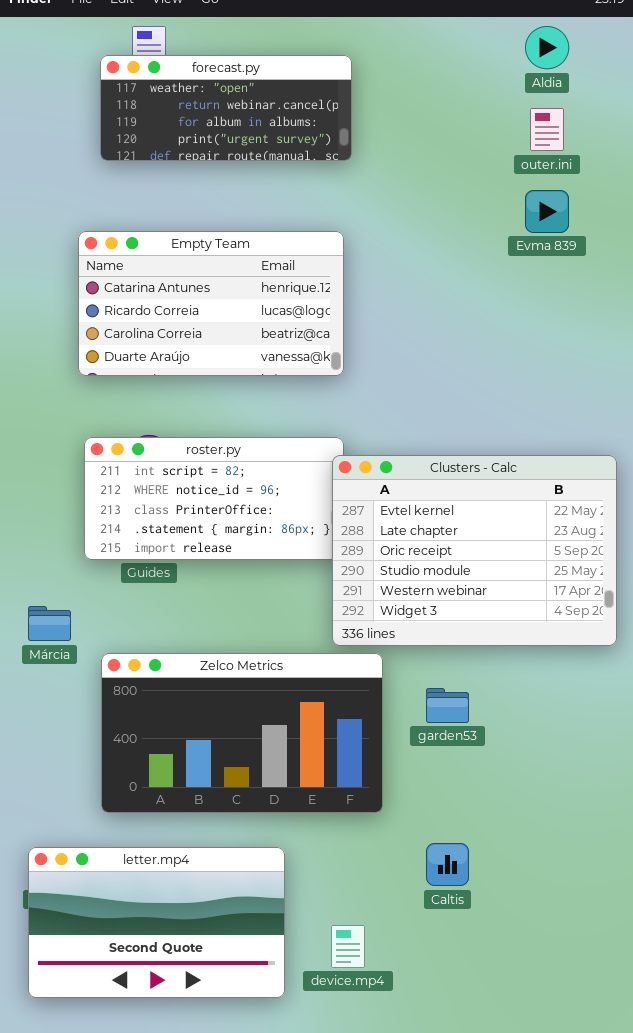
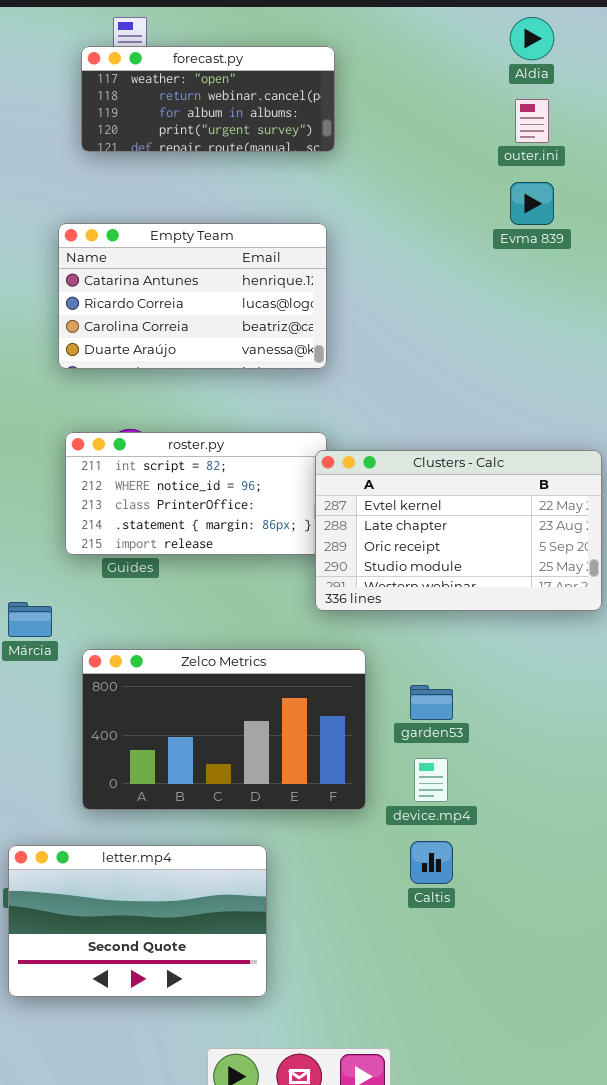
Clusters - Calc: [332,455,617,646] -> [315,450,602,611], resized
device.mp4: [331,925,365,968] -> [414,758,448,802], moved

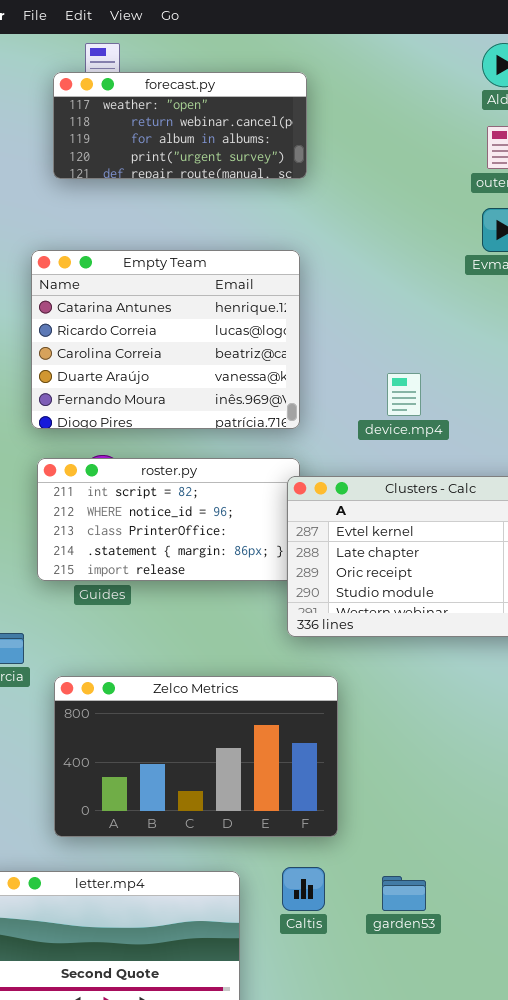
Empty Team: [58,223,327,369] -> [31,250,300,429], resized
garden53: [410,685,453,720] -> [382,876,426,911], moved
device.mp4: [414,758,448,802] -> [387,373,421,416], moved
Caltis: [410,841,453,884] -> [282,867,325,911], moved

